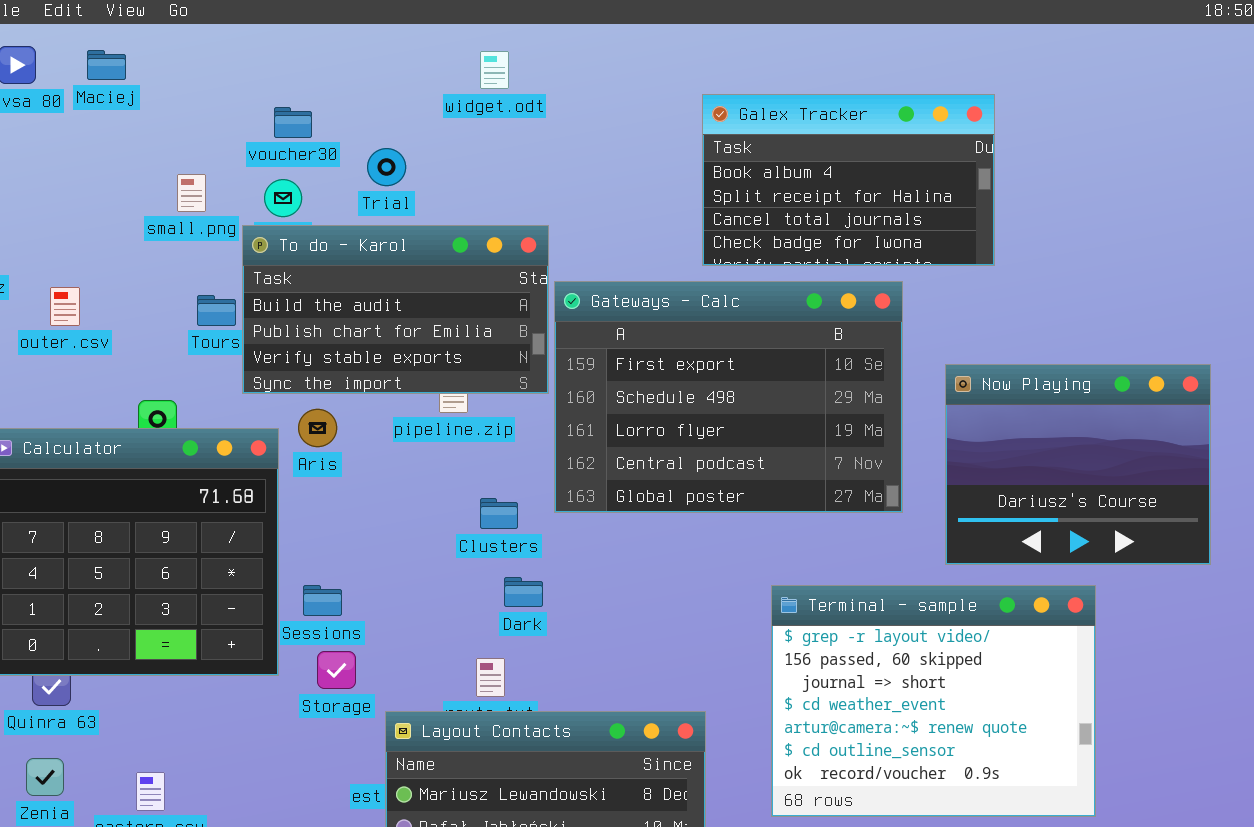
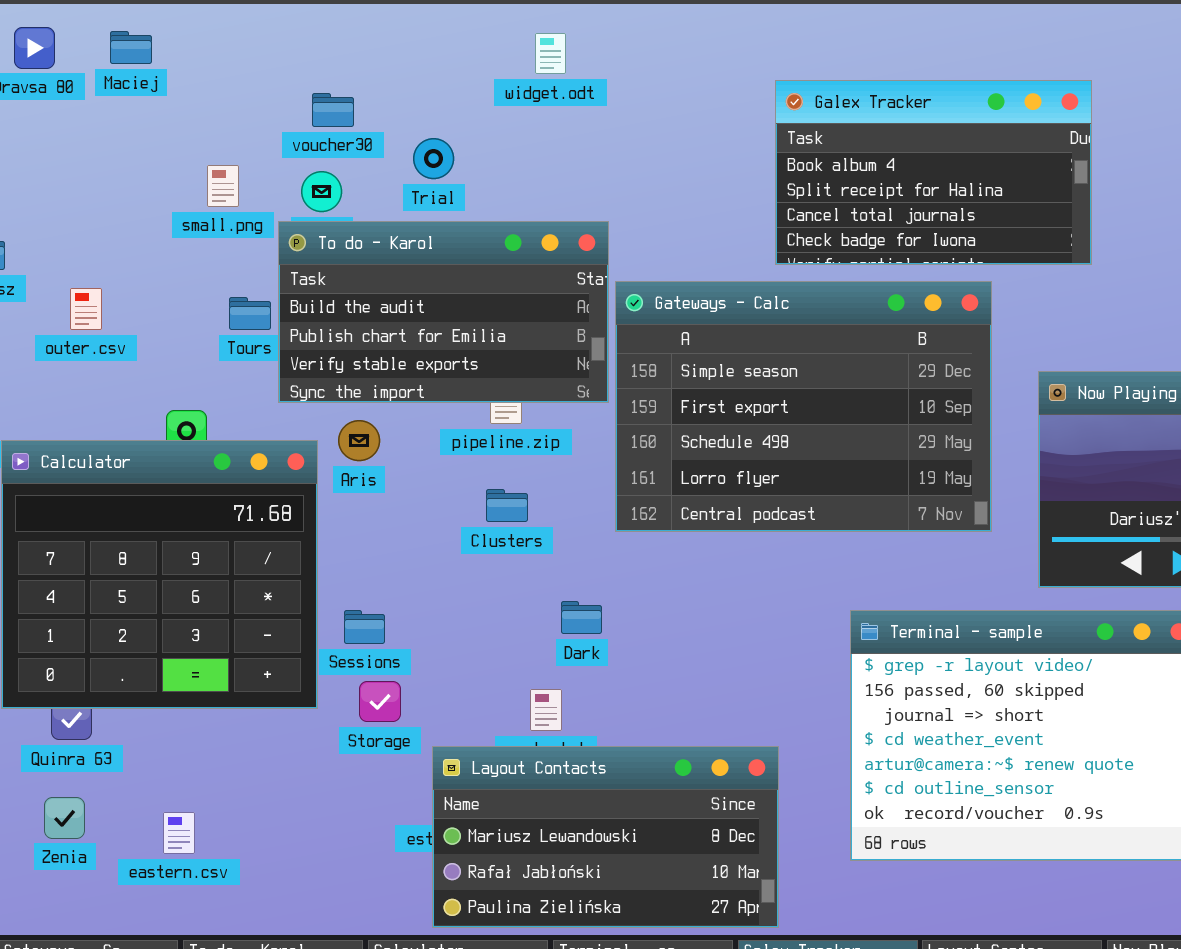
Gateways - Calc: [554,281,903,513] -> [615,281,992,532], scrolled up 1 row
Clusters: [480,498,518,529] -> [486,489,528,522], moved

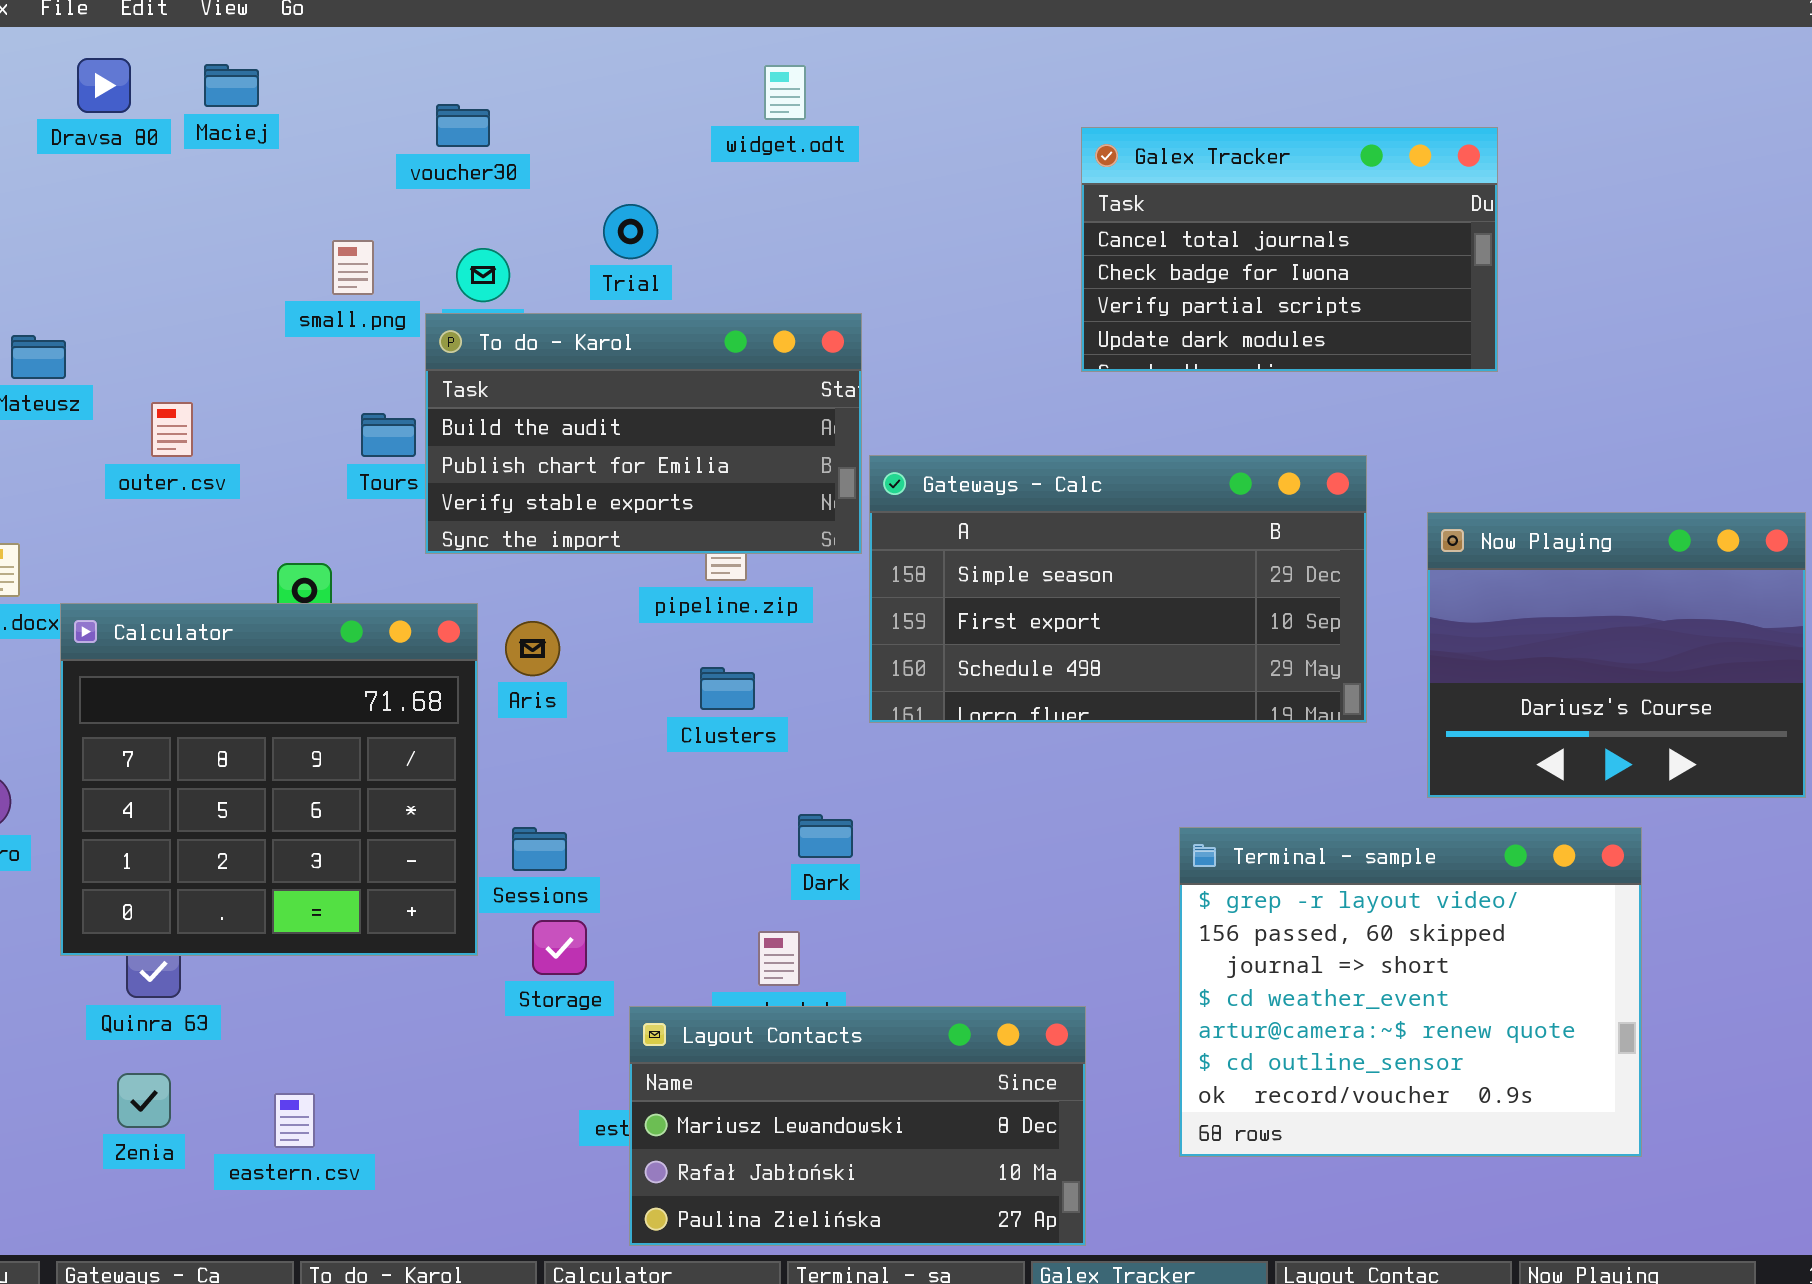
Galex Tracker: [775,80,1092,265] -> [1081,127,1498,372], scrolled down 2 rows
voucher30: [312,93,354,127] -> [436,104,490,147], moved
Gateways - Calc: [615,281,992,532] -> [869,455,1367,723], resized
Aris: [338,420,380,461] -> [505,621,560,676], moved

